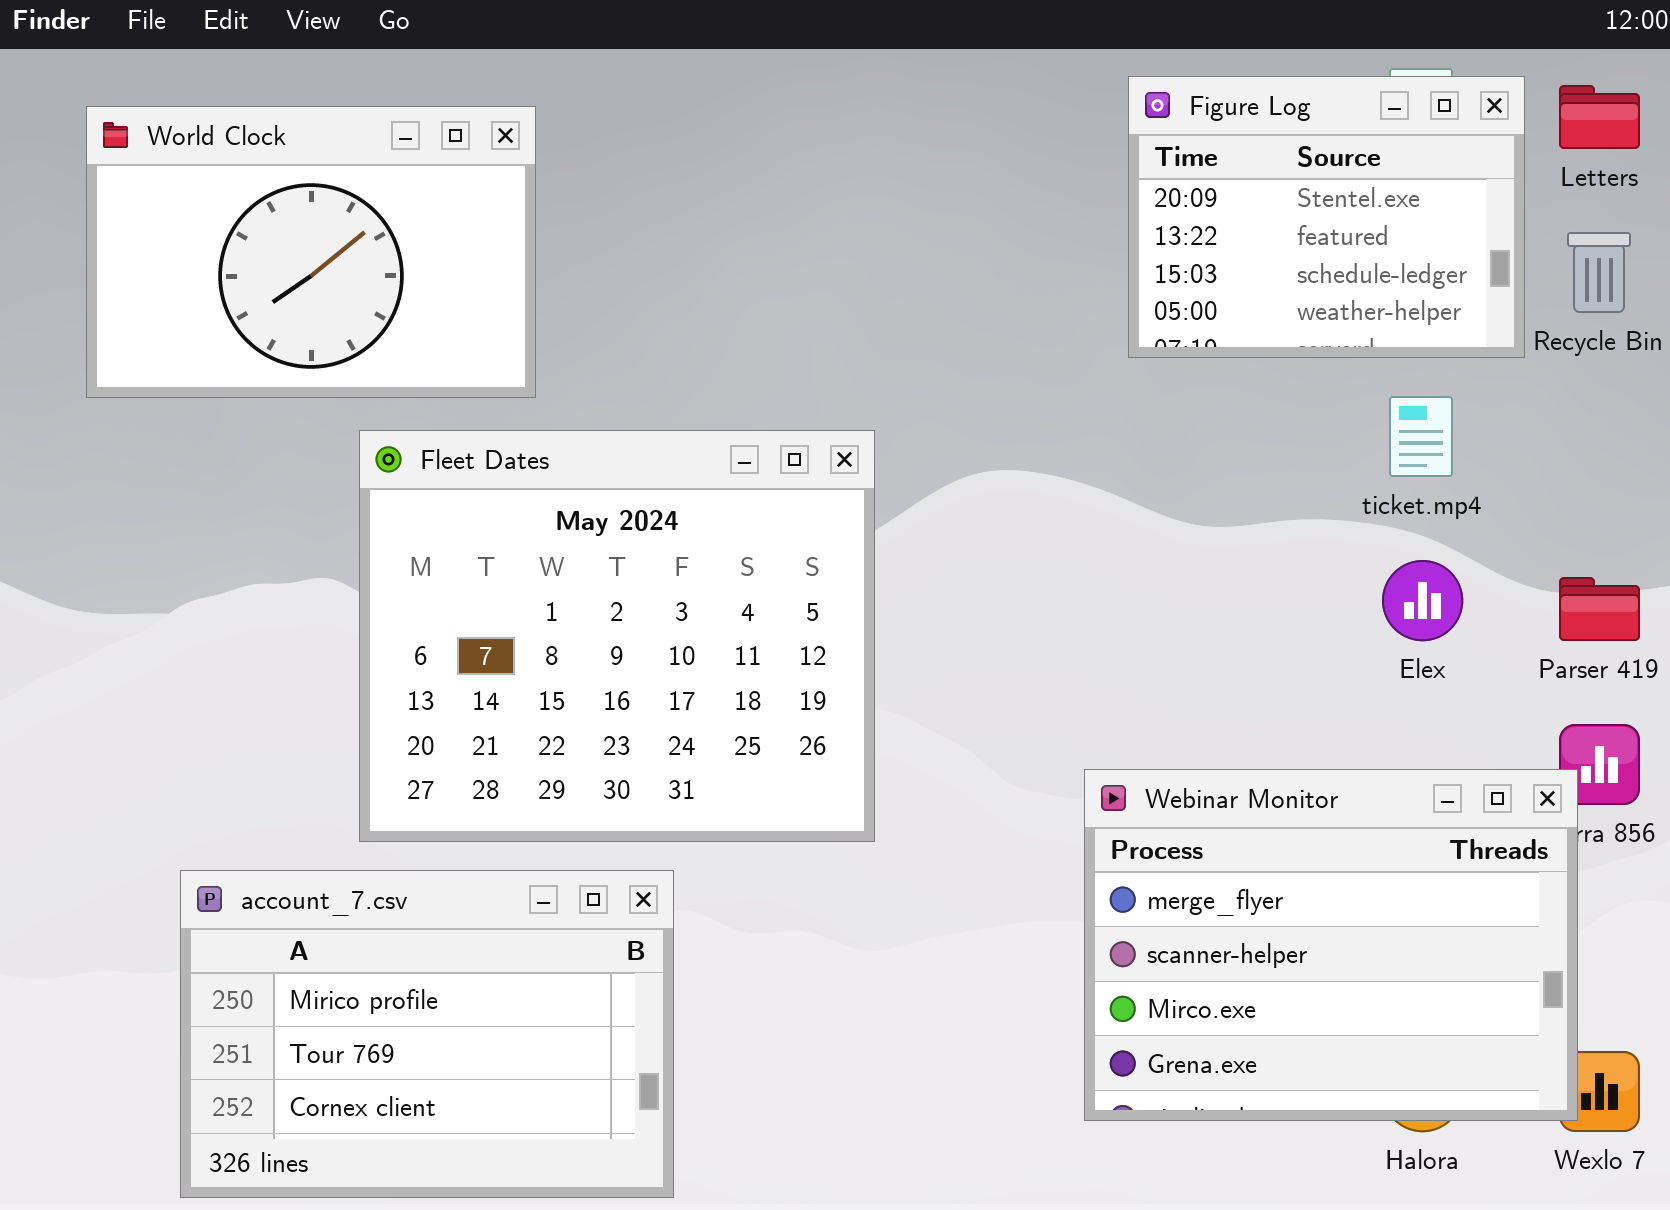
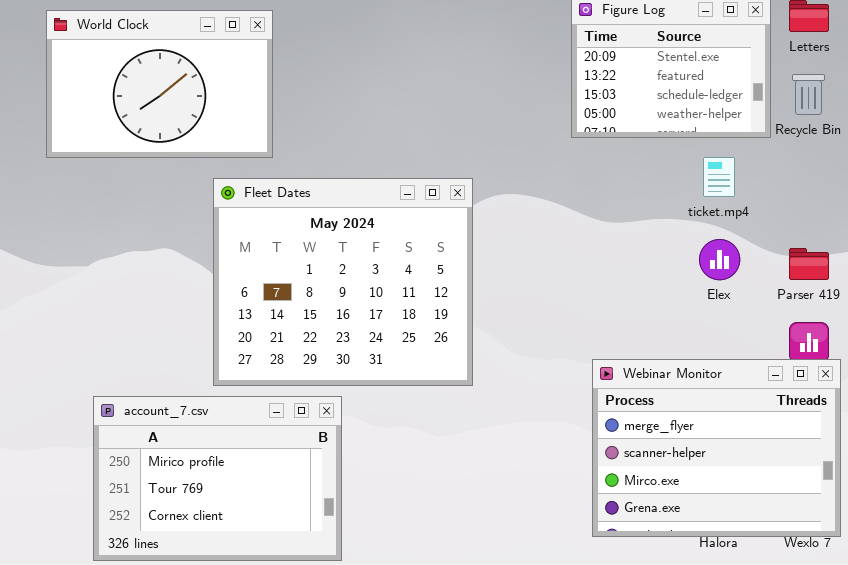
Fleet Dates: [359,430,875,842] -> [213,178,473,386], moved
Webinar Monitor: [1084,769,1578,1121] -> [592,359,841,537], moved

